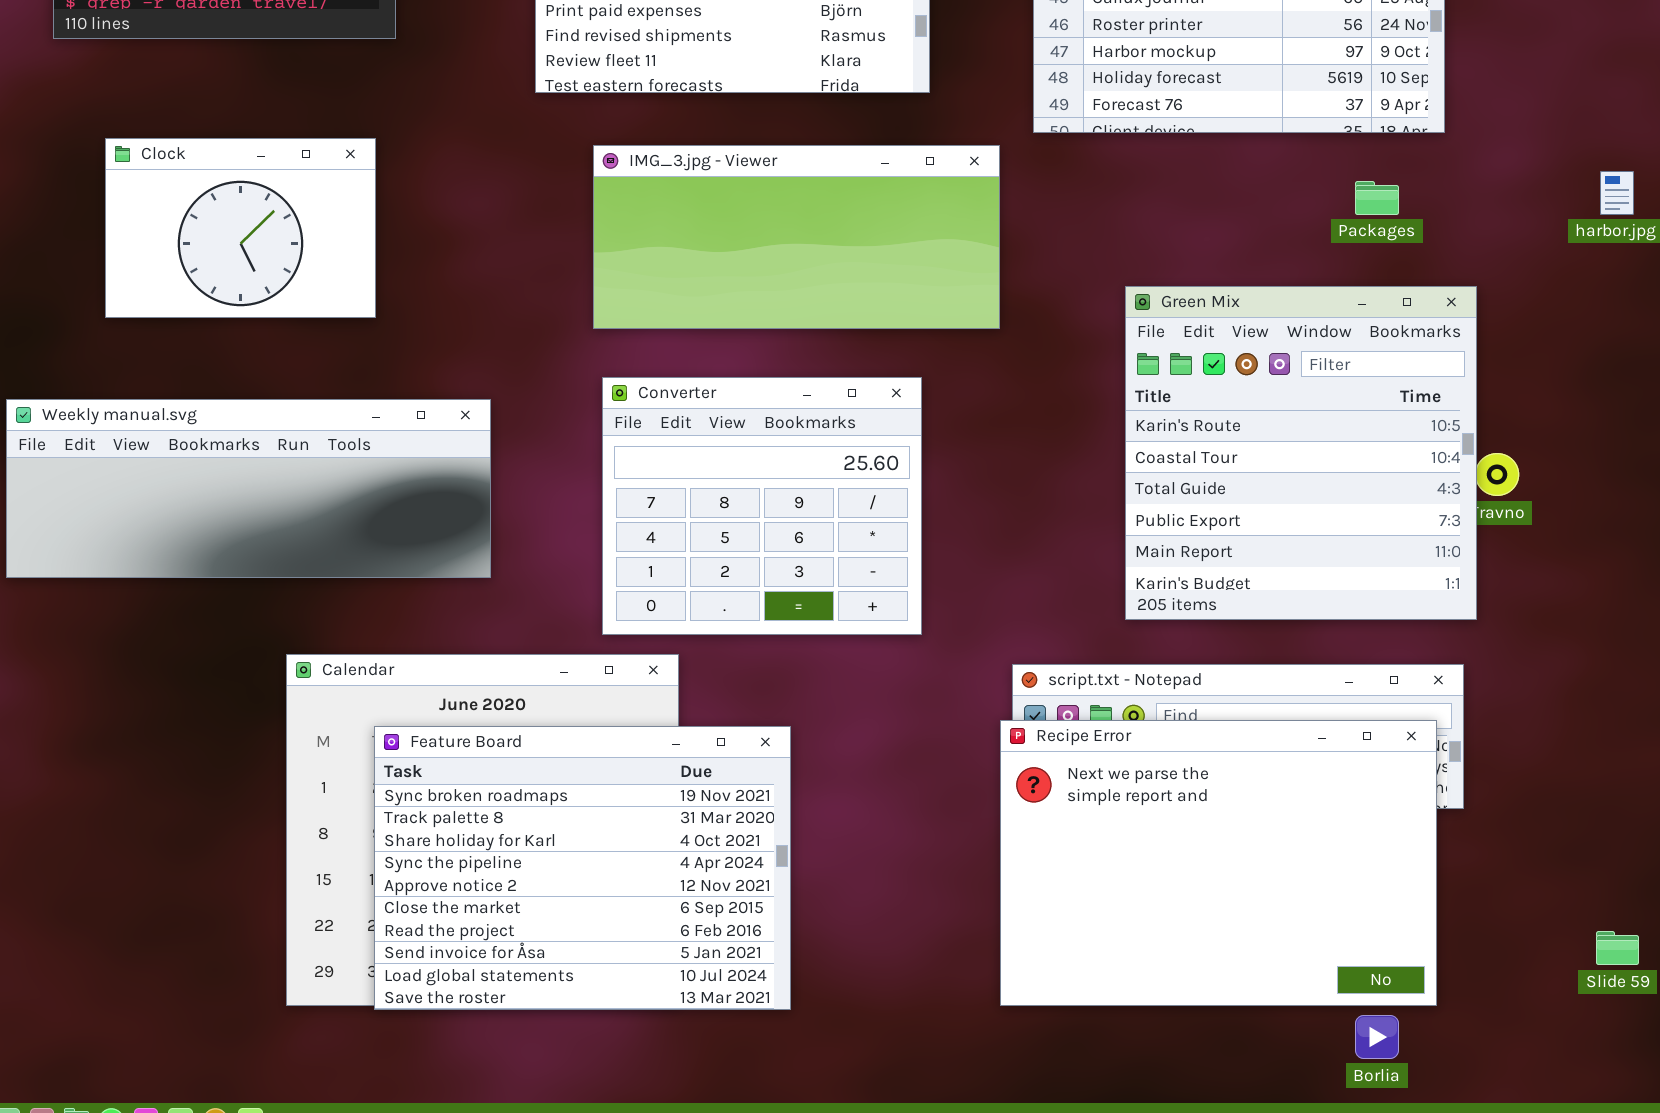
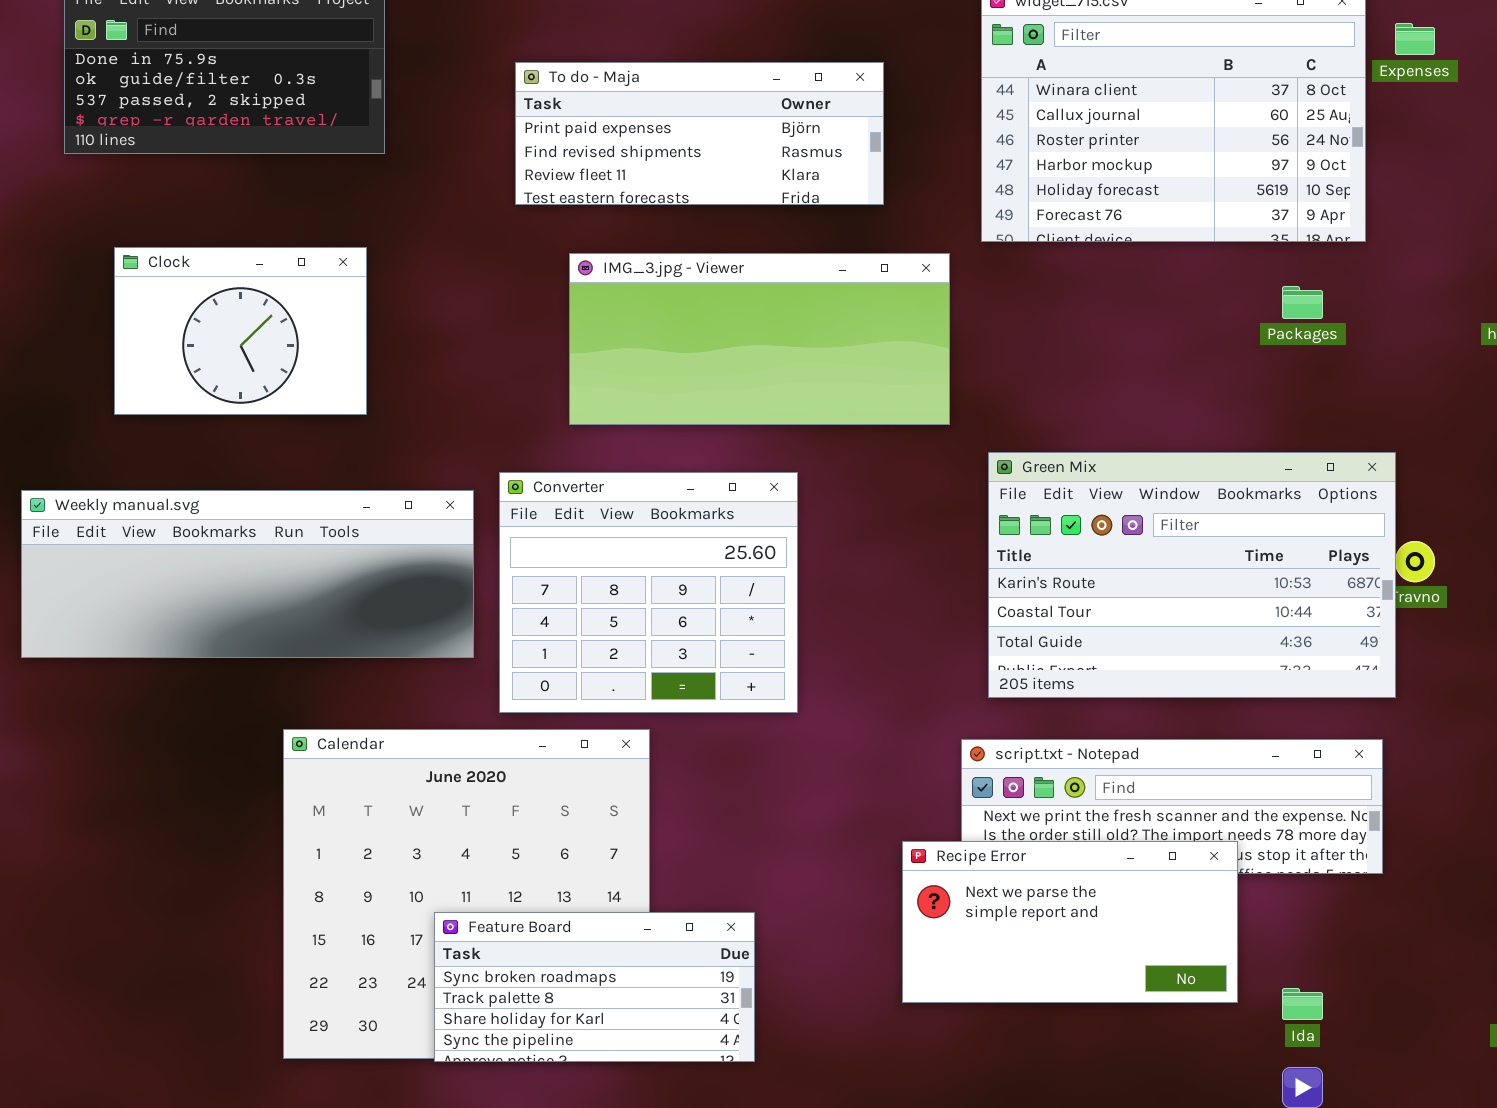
Green Mix: [1125,286,1477,620] -> [988,452,1396,698], resized
Converter: [602,377,922,635] -> [499,472,798,713], moved
Recipe Error: [1000,720,1437,1006] -> [902,841,1238,1003], moved, resized
Feature Board: [374,726,791,1010] -> [434,912,755,1062], resized

